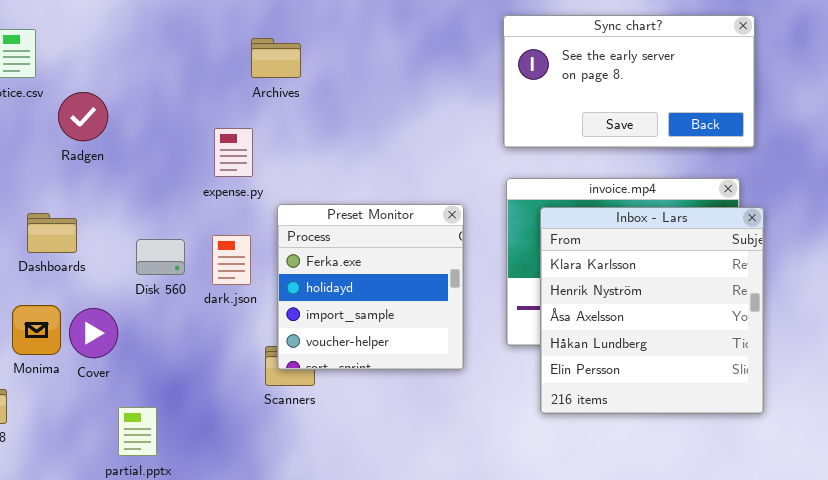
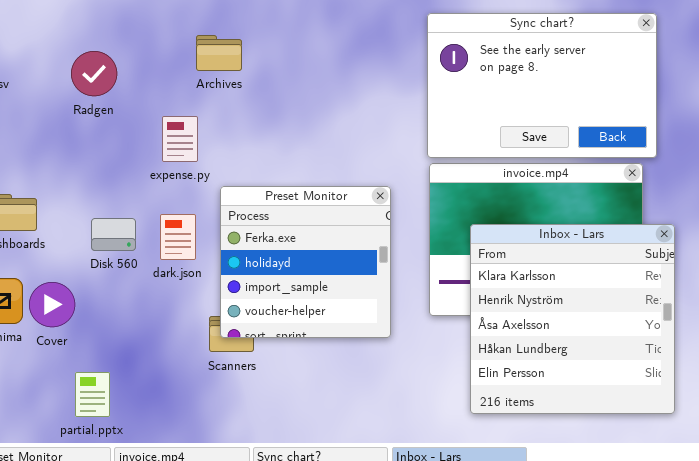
Sync chart?: [503,15,755,148] -> [427,13,657,158], resized
Radgen: [58,92,108,141] -> [71,51,117,96], moved
Inbox - Lars: [540,207,764,414] -> [470,224,675,414], moved

